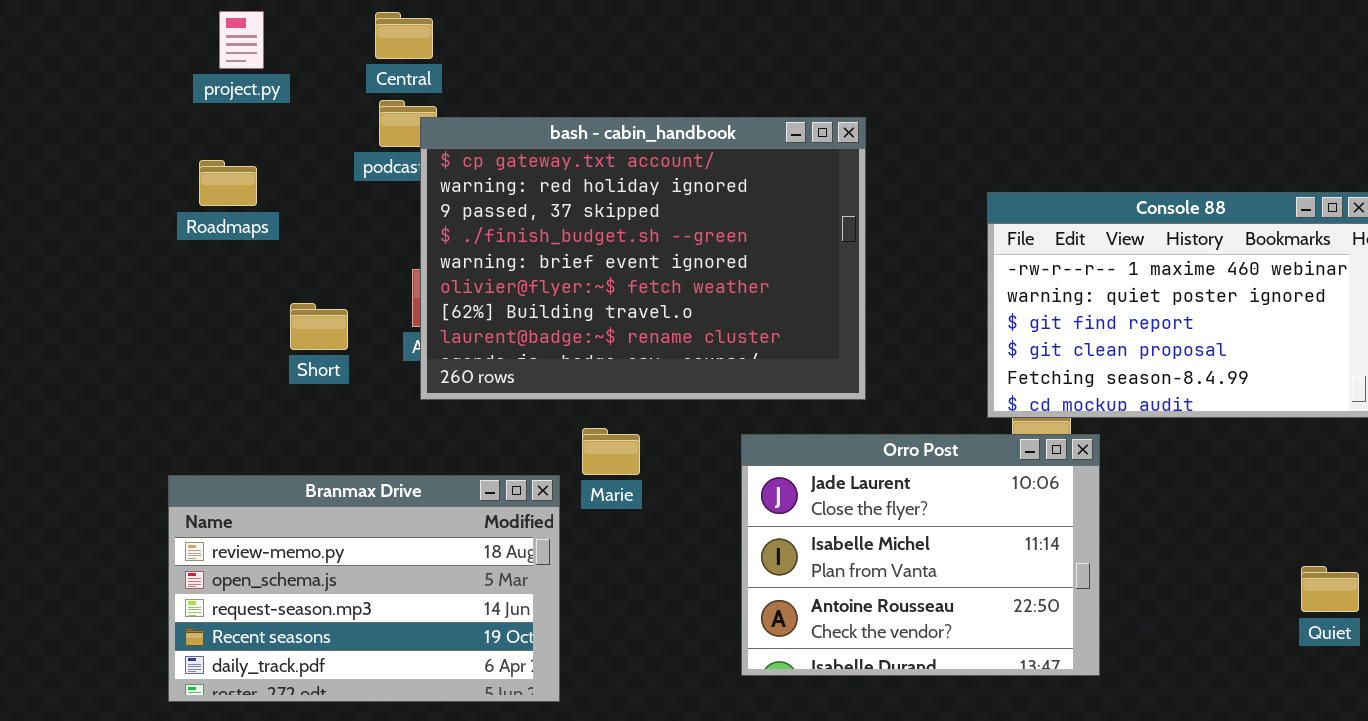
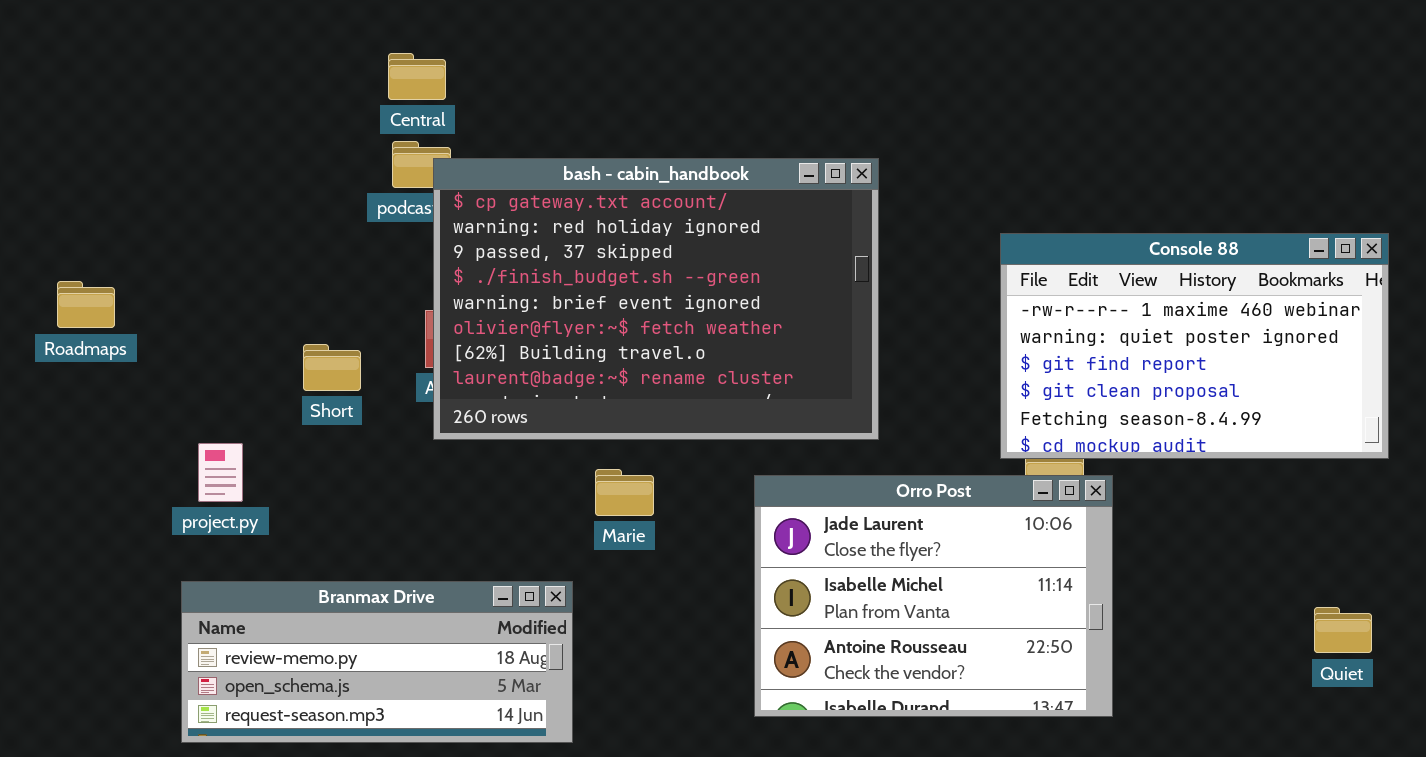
project.py: [219,11,264,69] -> [198,443,243,502], moved
Roadmaps: [199,160,257,206] -> [57,281,115,328], moved
Branmax Drive: [168,475,560,702] -> [181,581,573,743], resized

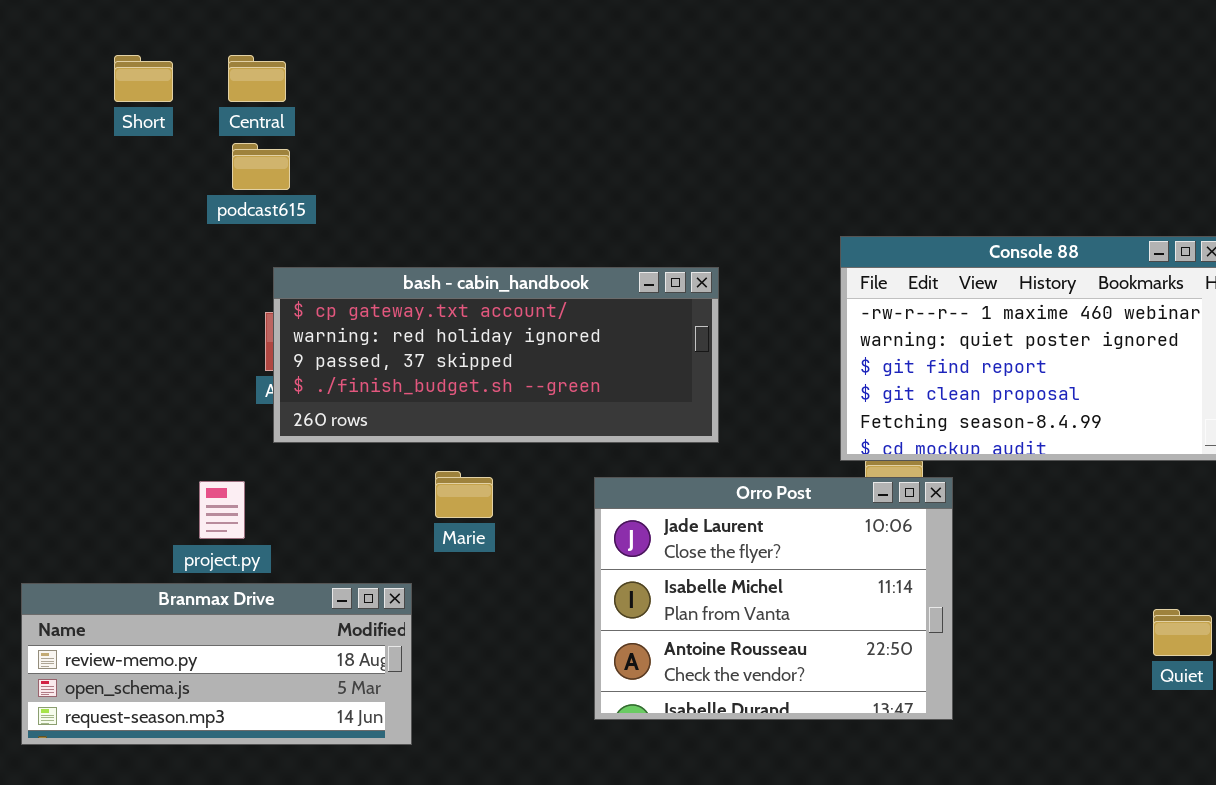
bash - cabin_handbook: [433,158,879,440] -> [273,267,719,443], resized
Short: [303,344,361,391] -> [114,55,173,102], moved
project.py: [198,443,243,502] -> [199,481,245,539], moved

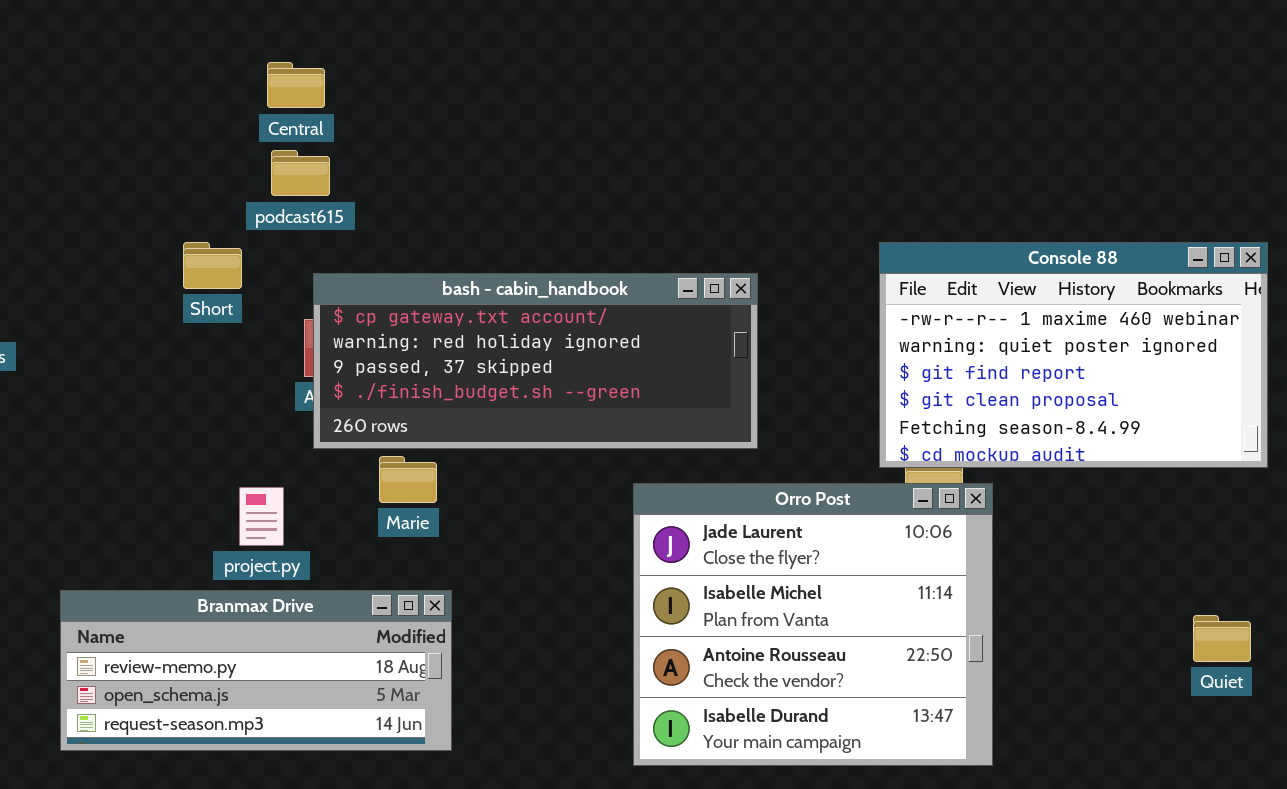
Short: [114,55,173,102] -> [183,242,242,289], moved
Marie: [435,471,493,518] -> [379,456,437,503], moved
Orro Post: [594,477,953,720] -> [633,483,993,766], resized

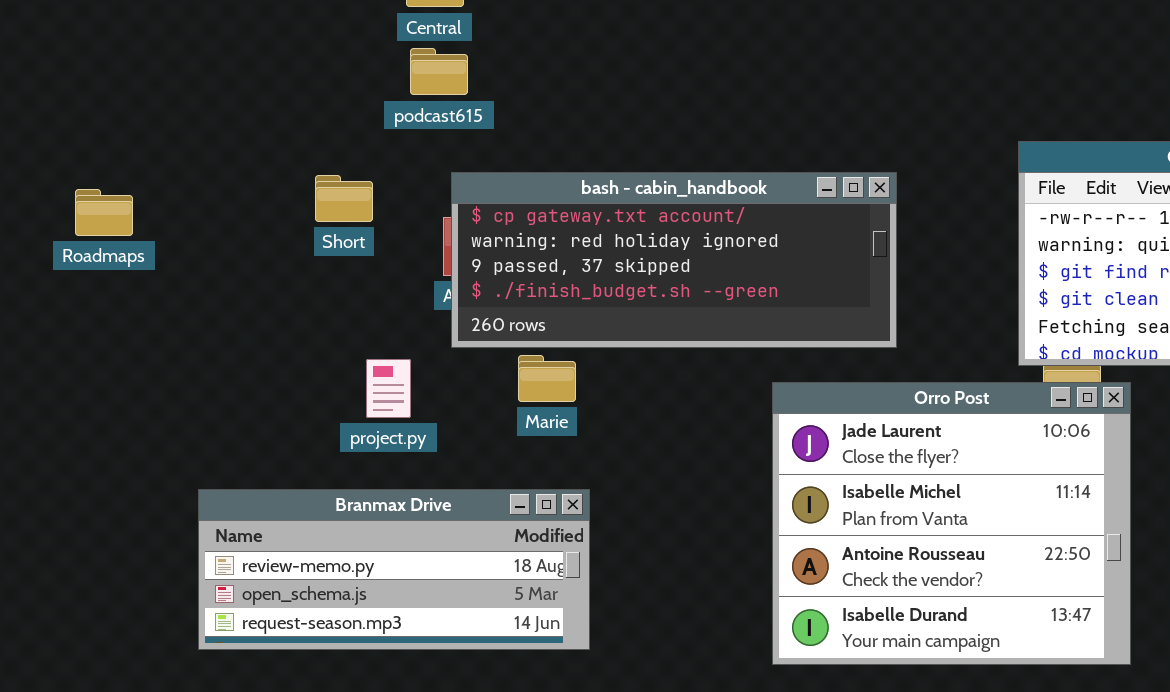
Short: [183,242,242,289] -> [315,175,373,222], moved
project.py: [239,487,284,546] -> [366,359,411,418], moved

